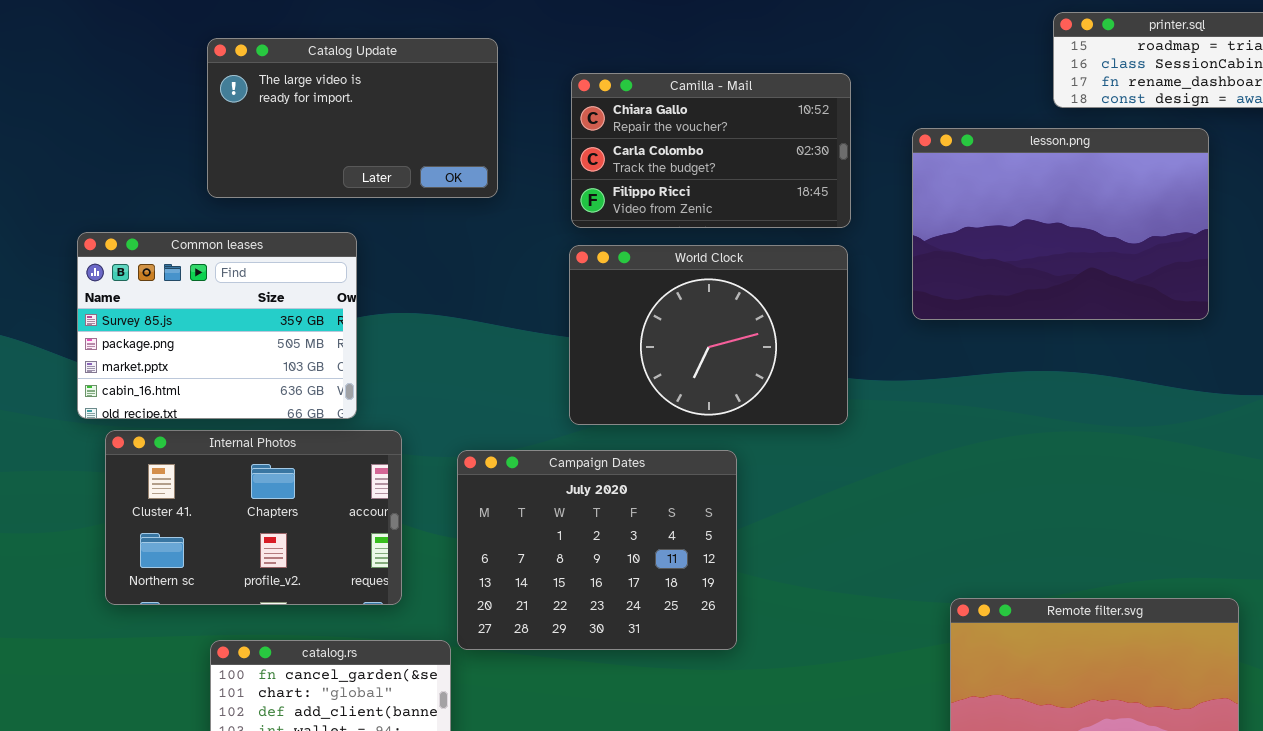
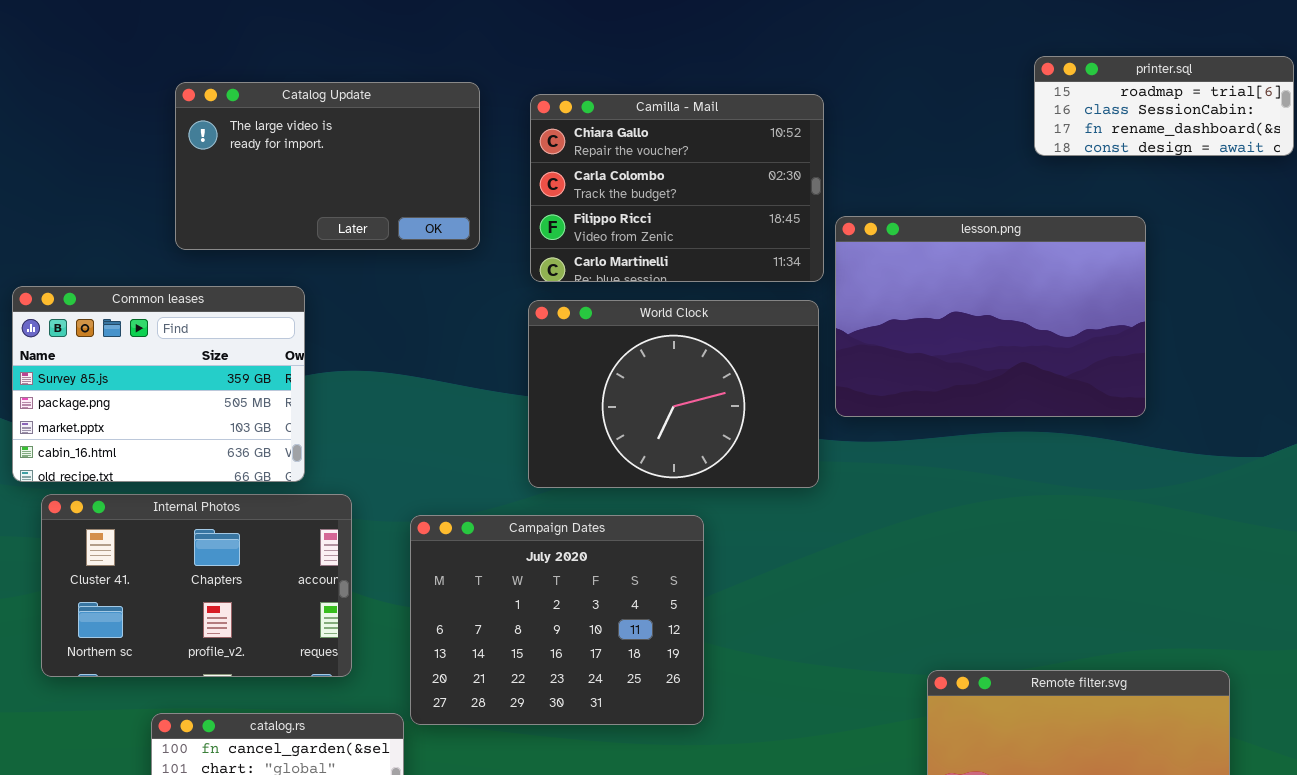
Catalog Update: [207,38,498,198] -> [175,82,480,250], moved
Camilla - Mail: [571,73,851,228] -> [530,94,824,282], resized
lesson.png: [912,128,1209,320] -> [835,216,1146,417], moved

